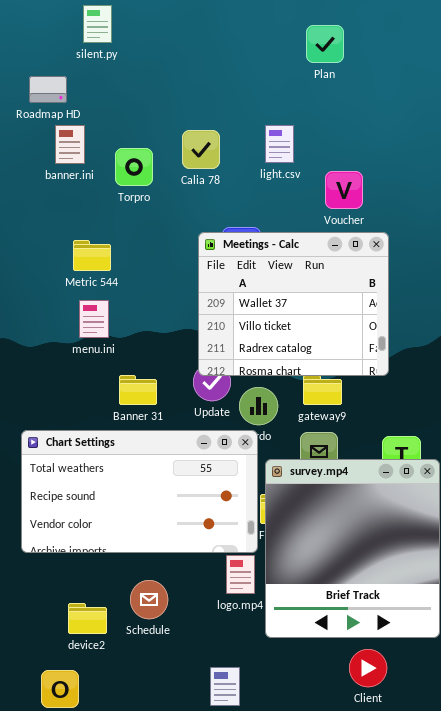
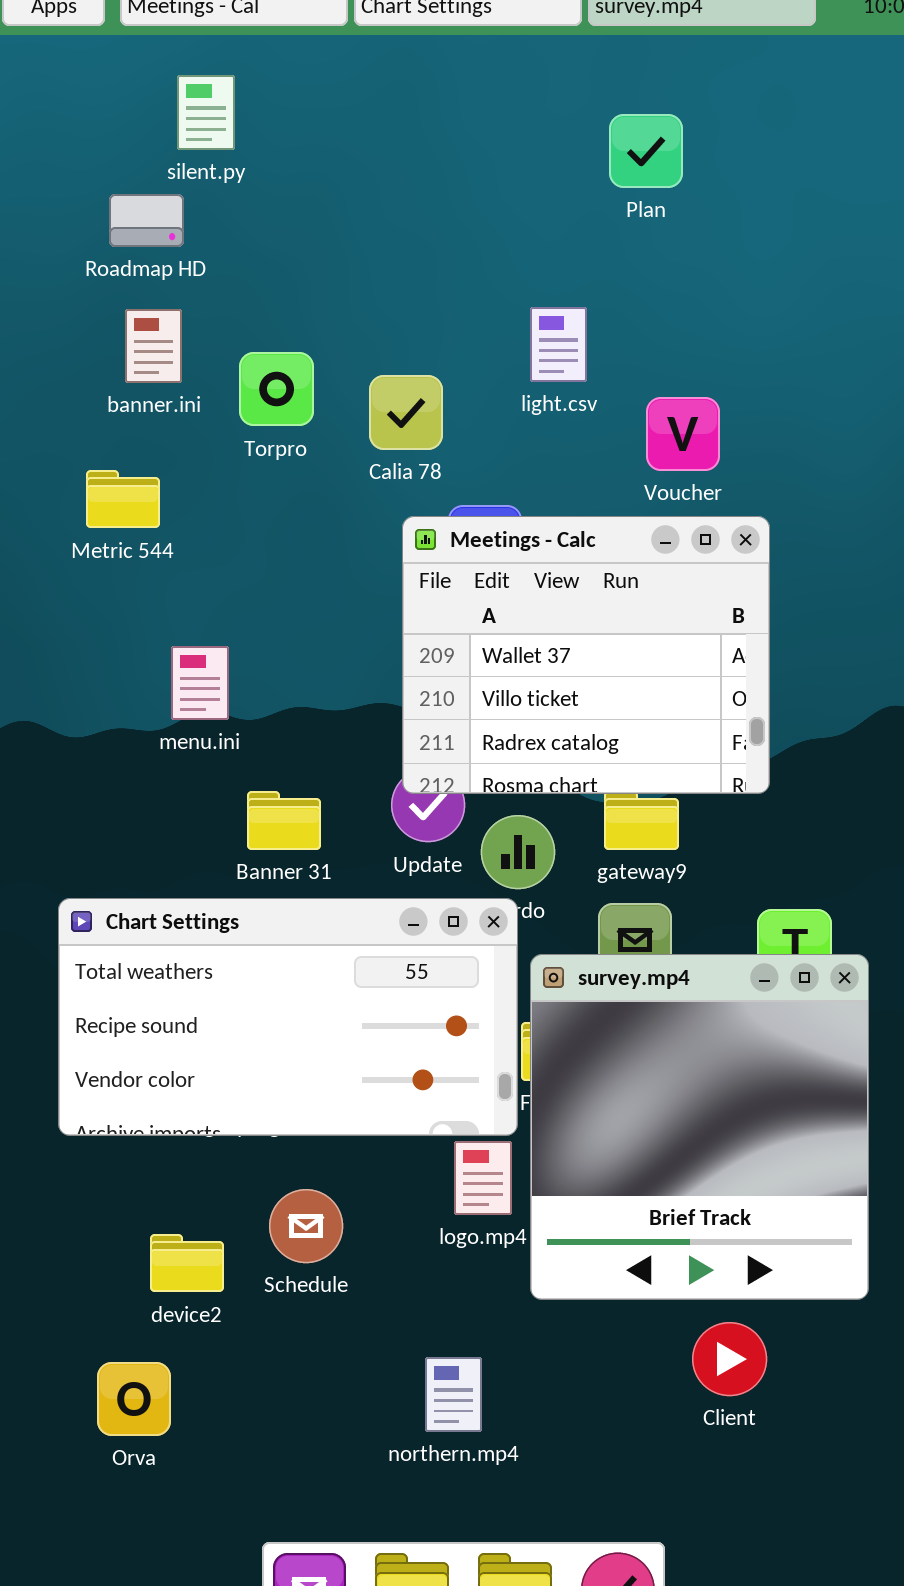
Roadmap HD: [29,76,67,103] -> [109,194,184,247], moved
Calia 78: [182,130,220,169] -> [369,375,443,450], moved
Metric 544: [73,240,111,271] -> [86,470,160,528], moved

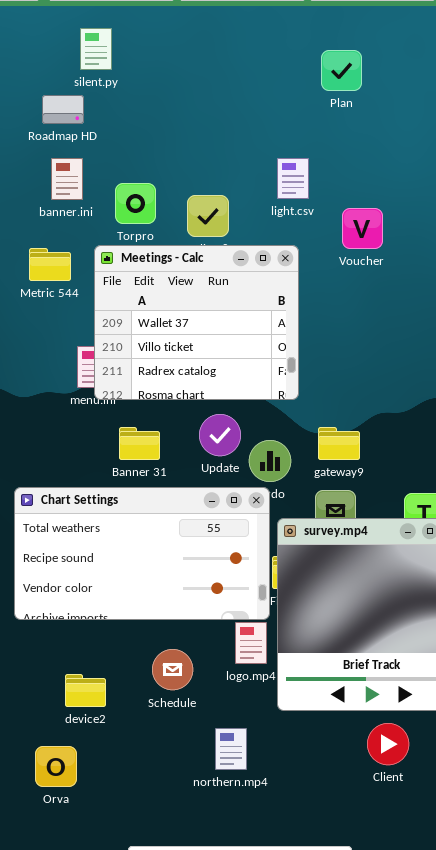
Meetings - Calc: [402,516,770,794] -> [94,245,299,400], moved
Schedule: [269,1189,343,1263] -> [152,649,193,690], moved
northern.mp4: [425,1357,482,1432] -> [215,728,247,770], moved

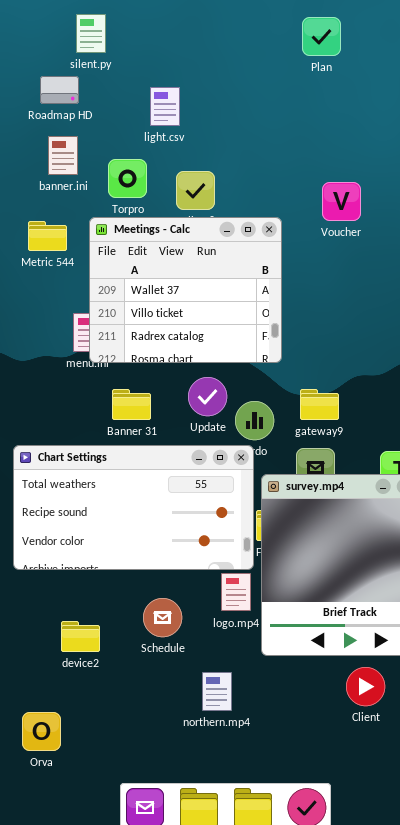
Plan: [321,50,362,91] -> [302,17,341,56], moved
light.csv: [277,158,309,199] -> [150,87,180,126], moved
Orva: [35,746,77,787] -> [22,712,61,751], moved

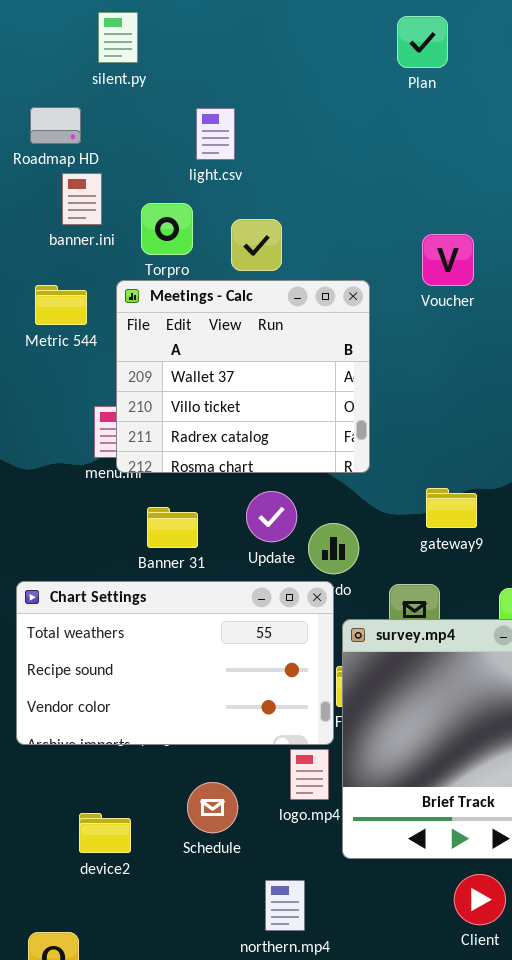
Roadmap HD: [40,76,79,104] -> [30,107,81,144], moved
gateway9: [300,389,339,420] -> [426,488,477,528], moved

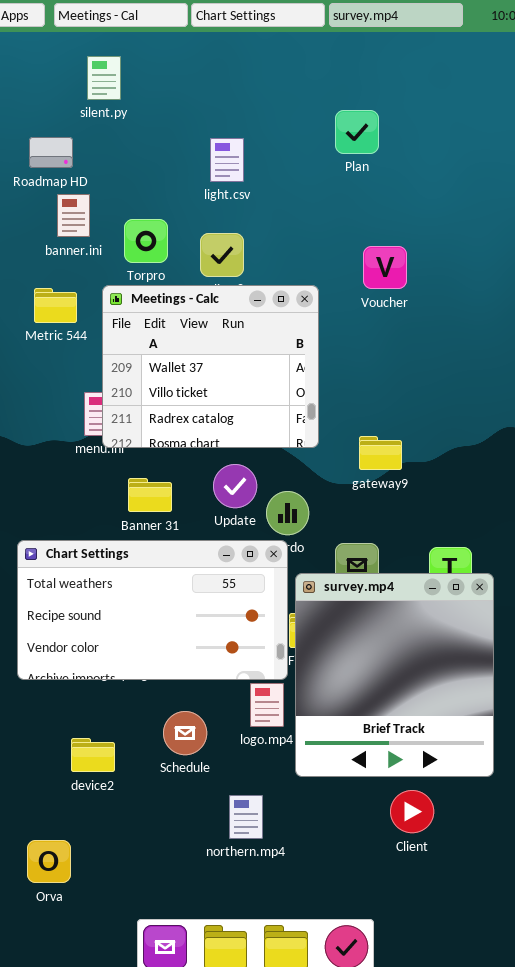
Plan: [397,16,448,68] -> [335,110,379,154], moved
light.csv: [196,108,235,160] -> [210,138,244,182], moved
gateway9: [426,488,477,528] -> [359,436,402,470], moved

